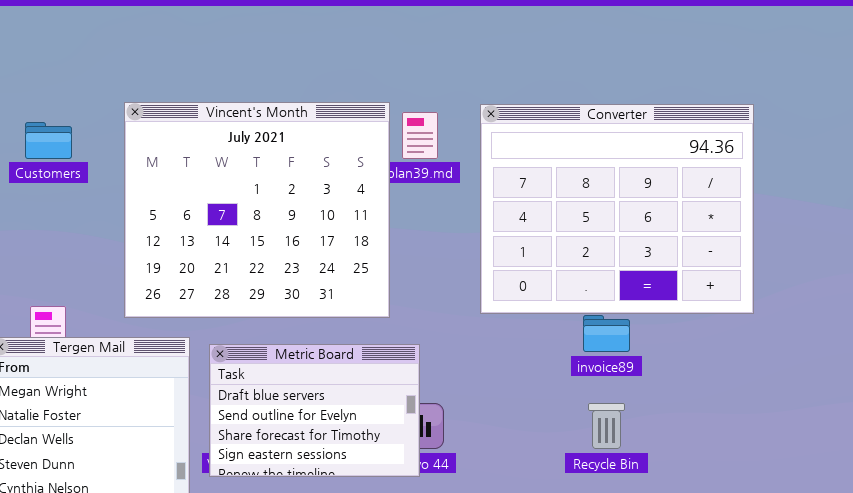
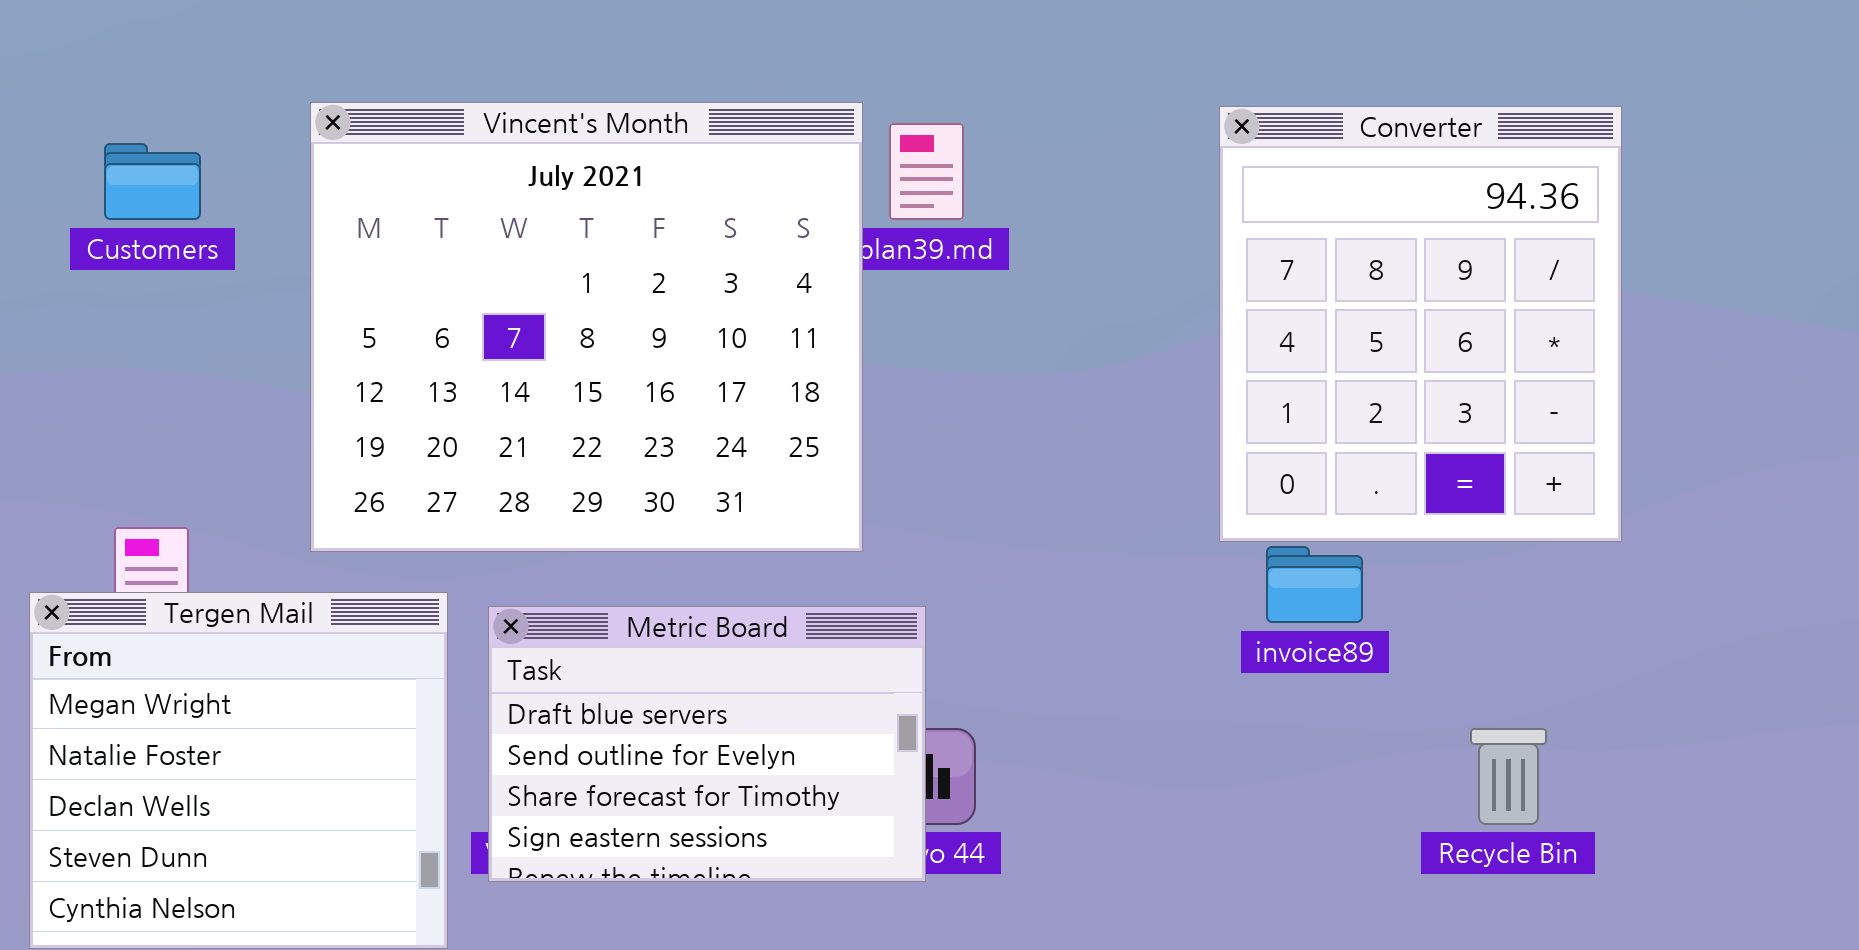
Converter: [480,104,754,314] -> [1219,106,1622,542], resized
Recycle Bin: [588,403,625,449] -> [1470,728,1547,825], moved

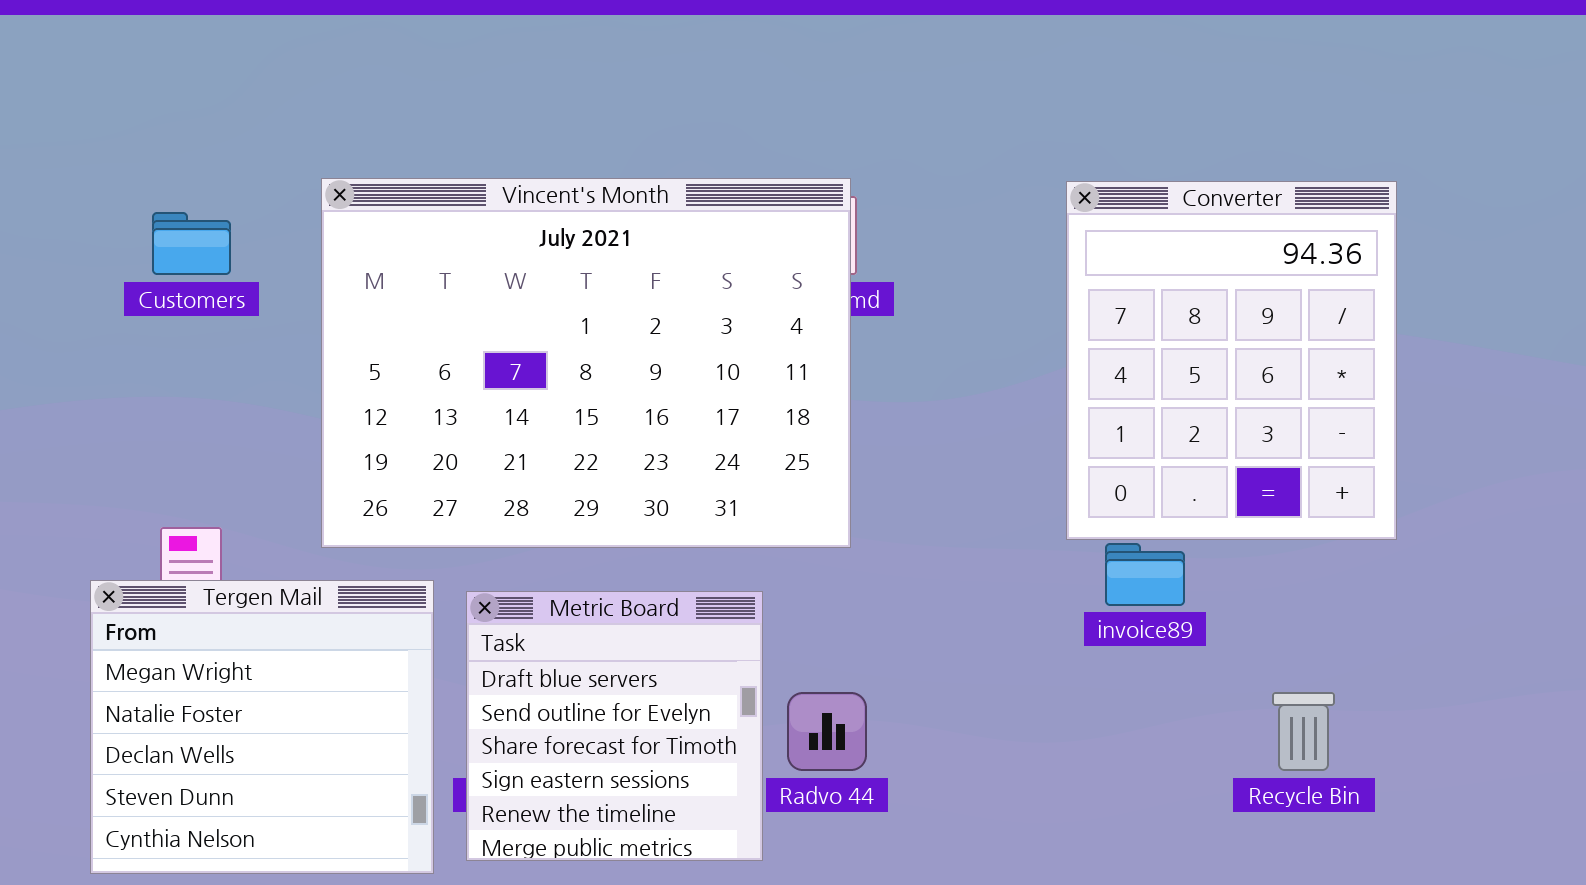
Vincent's Month: [310,102,863,552] -> [321,178,851,548], resized
Metric Board: [488,606,926,882] -> [466,591,763,861], resized

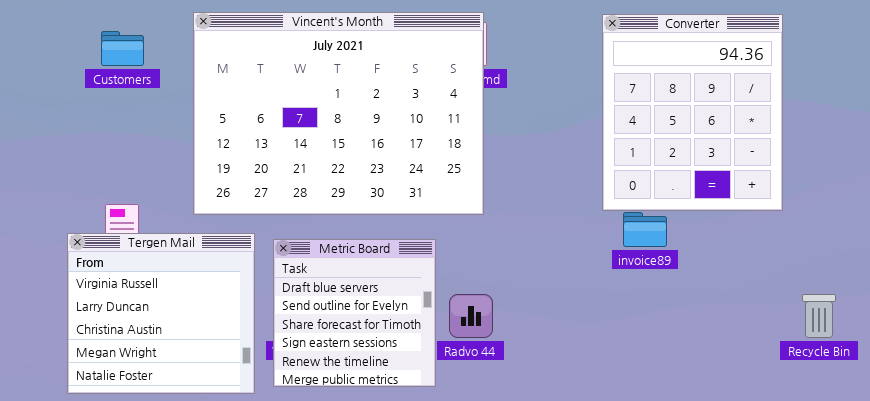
Tergen Mail: [90,580,434,874] -> [67,233,255,394], scrolled up 3 rows
Recycle Bin: [1272,692,1335,771] -> [802,294,836,338], moved

